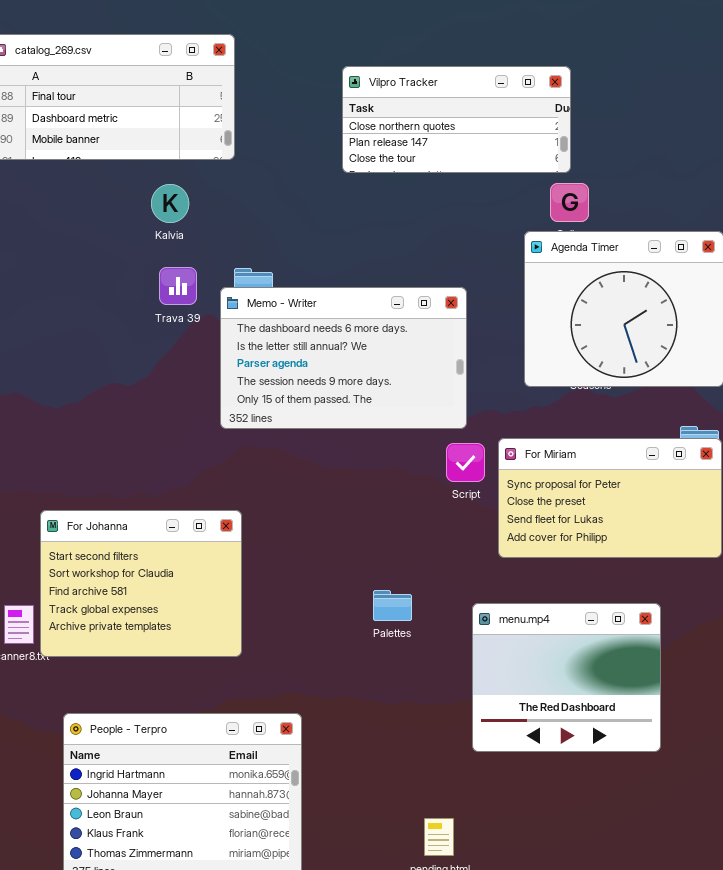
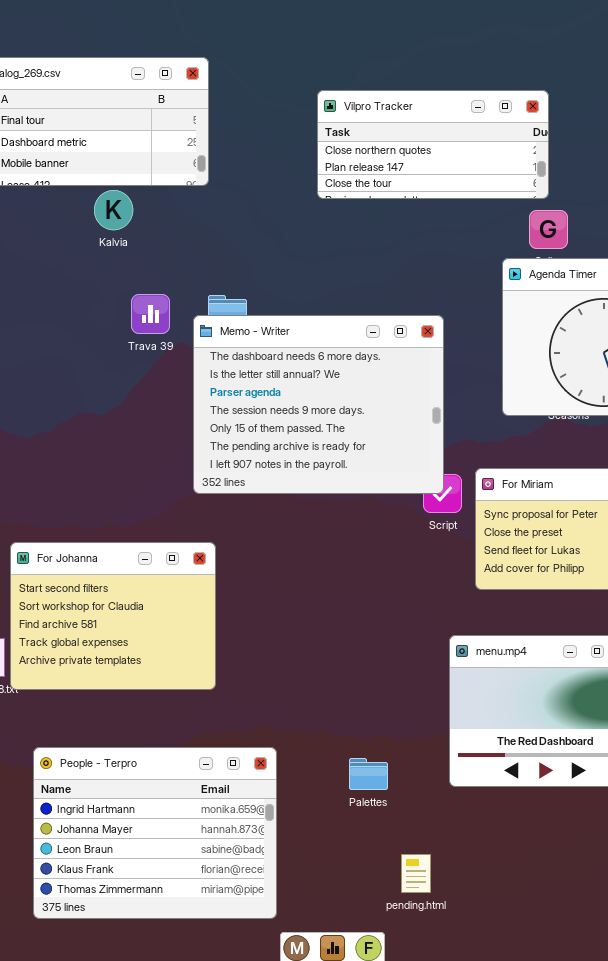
Kalvia: [151,184,189,223] -> [94,190,133,230], moved
Memo - Writer: [220,287,467,429] -> [193,315,444,494], resized
Palettes: [373,590,412,621] -> [349,758,388,790], moved

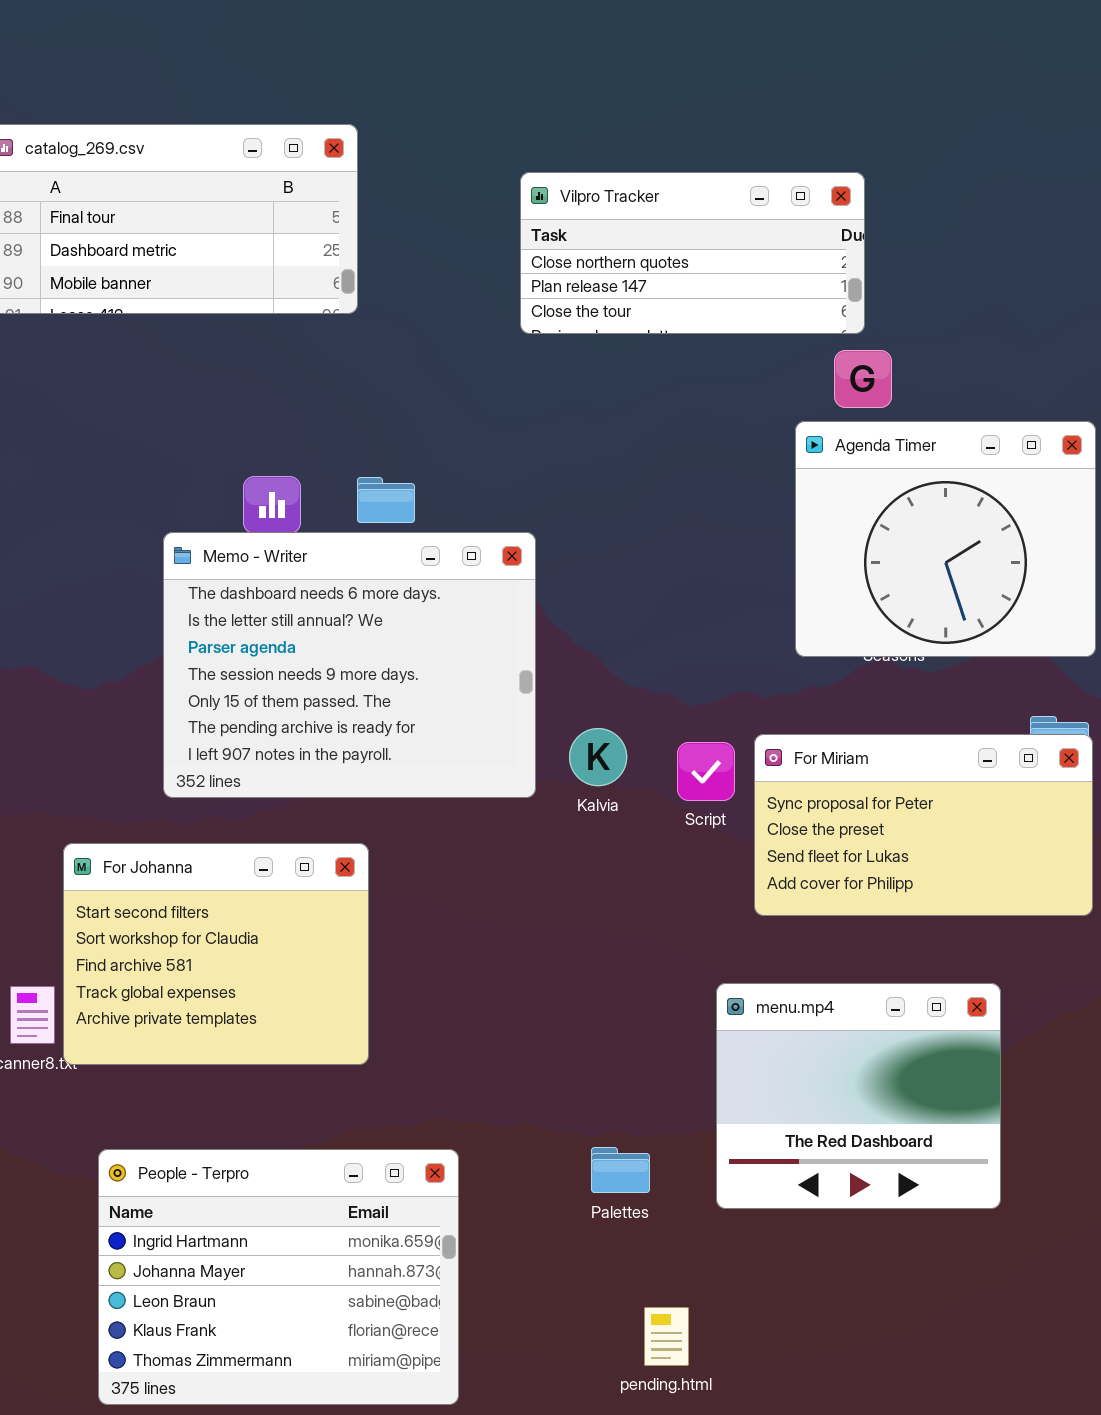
Kalvia: [94,190,133,230] -> [569,728,627,786], moved
Memo - Writer: [193,315,444,494] -> [163,532,536,798], moved
Palettes: [349,758,388,790] -> [591,1147,650,1193], moved

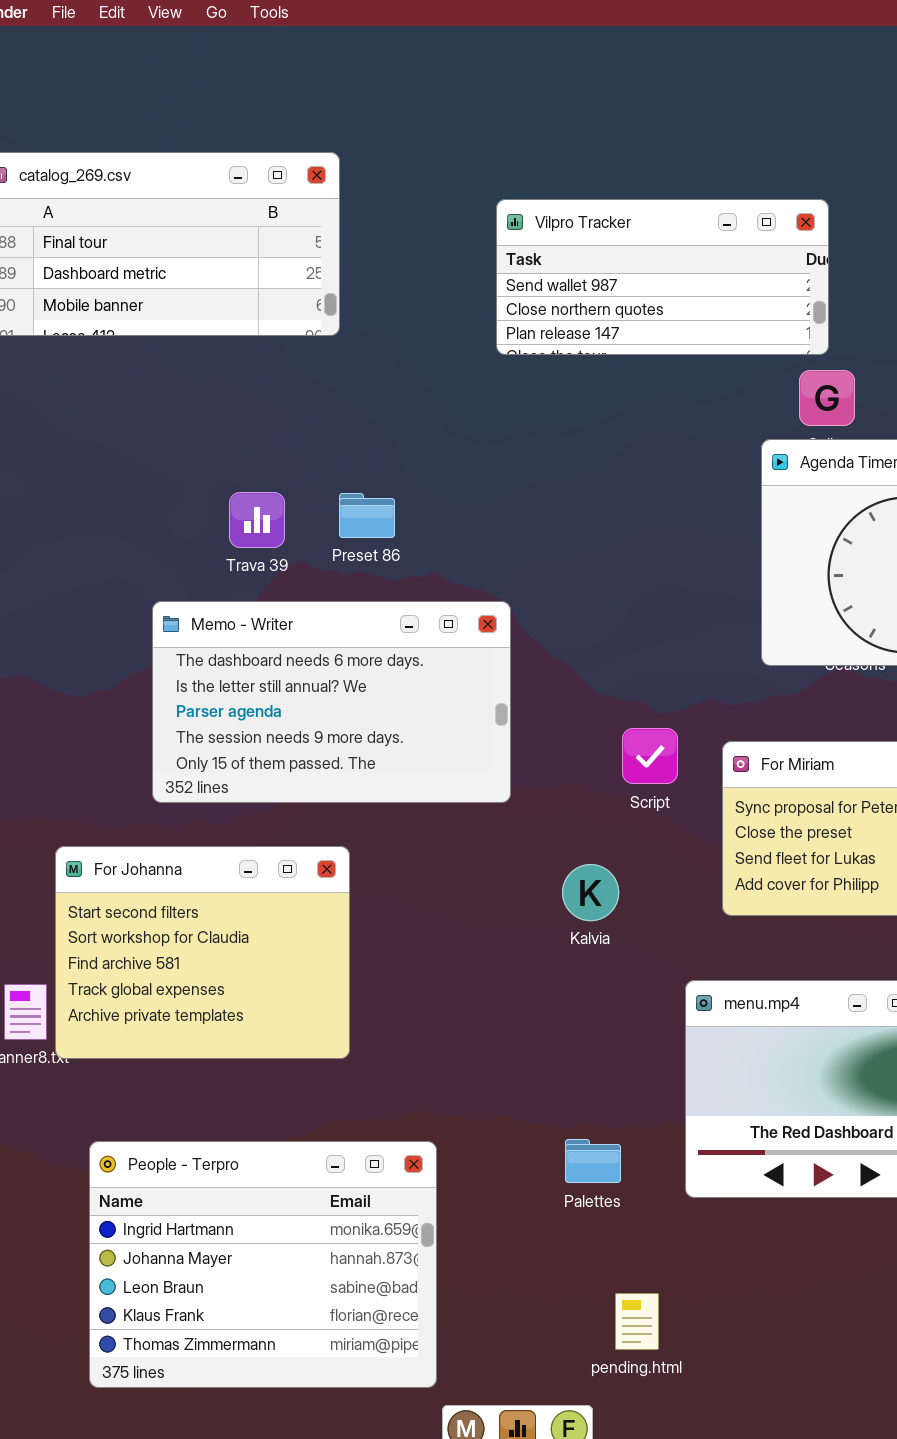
Vilpro Tracker: [520,172,865,334] -> [496,199,829,355], scrolled up 1 row
Memo - Writer: [163,532,536,798] -> [152,601,511,803], resized
Kalvia: [569,728,627,786] -> [562,864,619,921], moved
Script: [677,742,735,801] -> [622,728,678,784], moved

